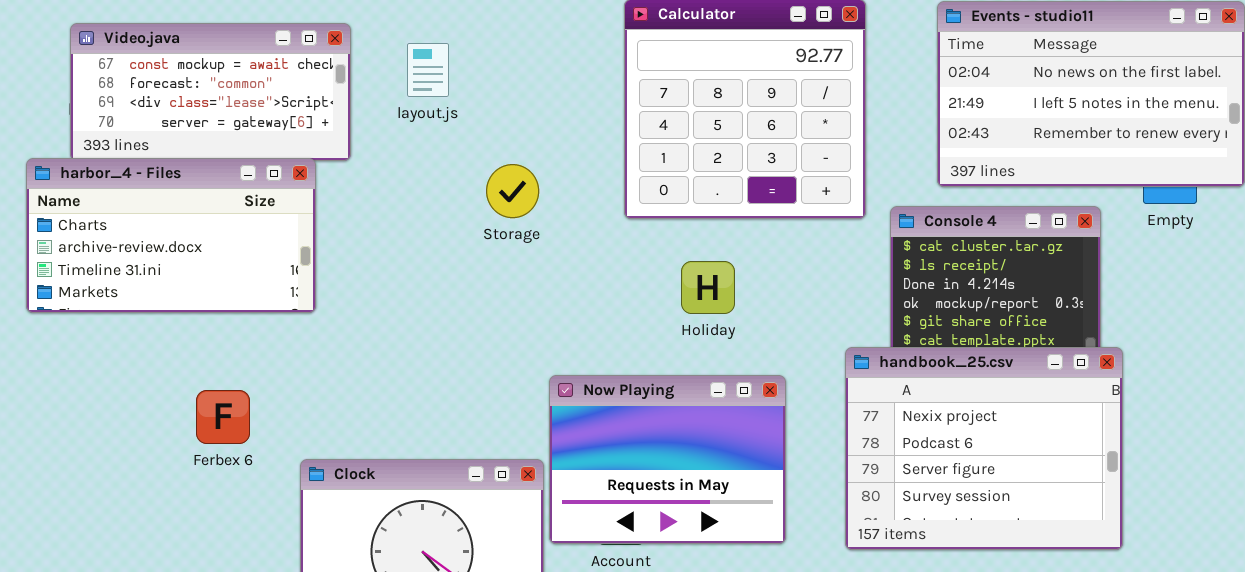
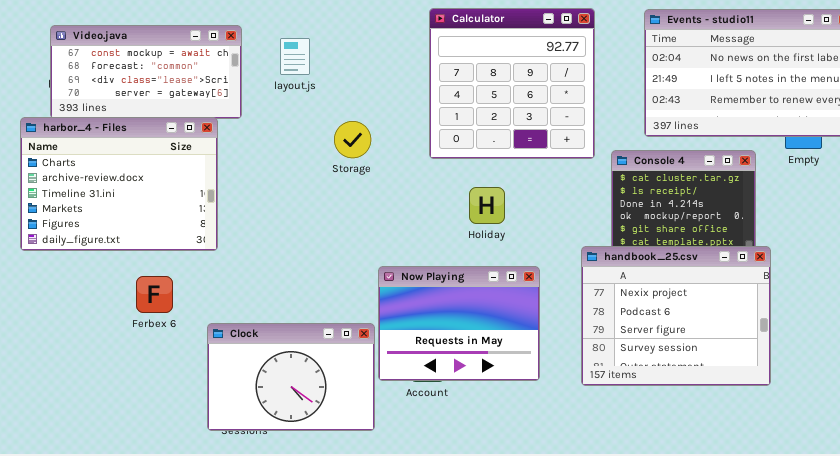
harbor_4 - Files: [26,158,316,313] -> [20,117,218,251], resized

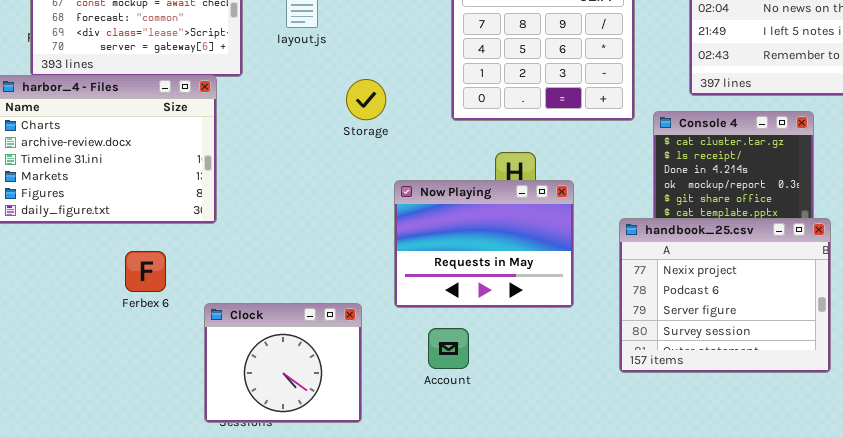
Now Playing: [378,266,540,381] -> [394,180,574,308], moved
Clock: [207,323,375,431] -> [204,303,362,423], resized

